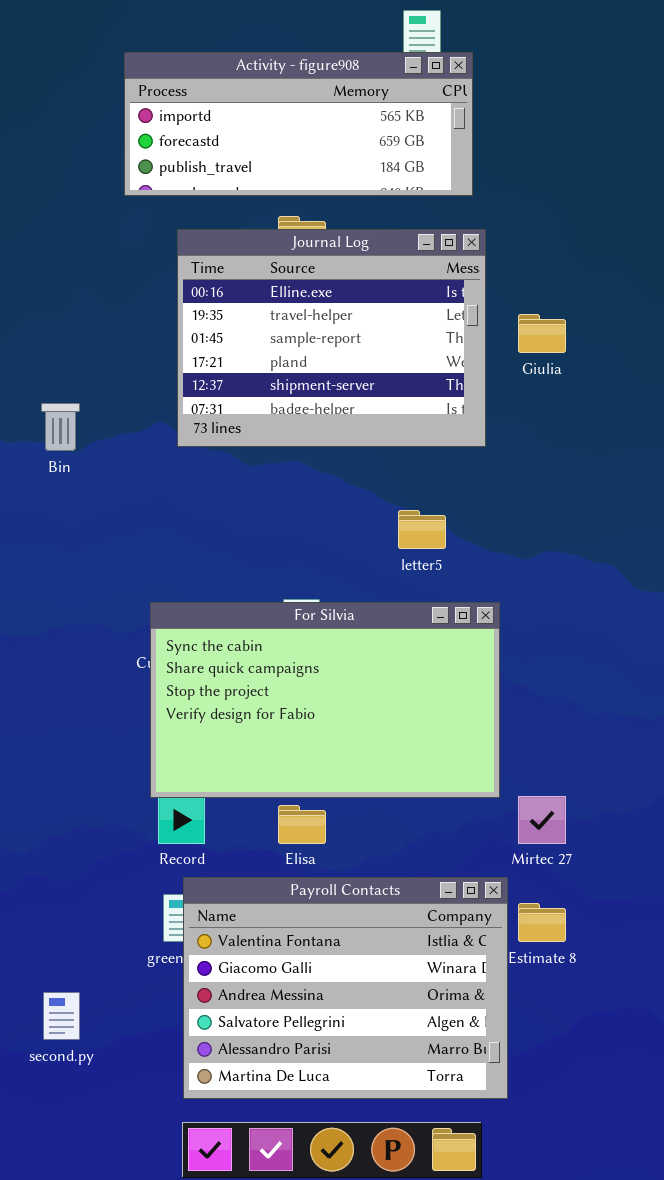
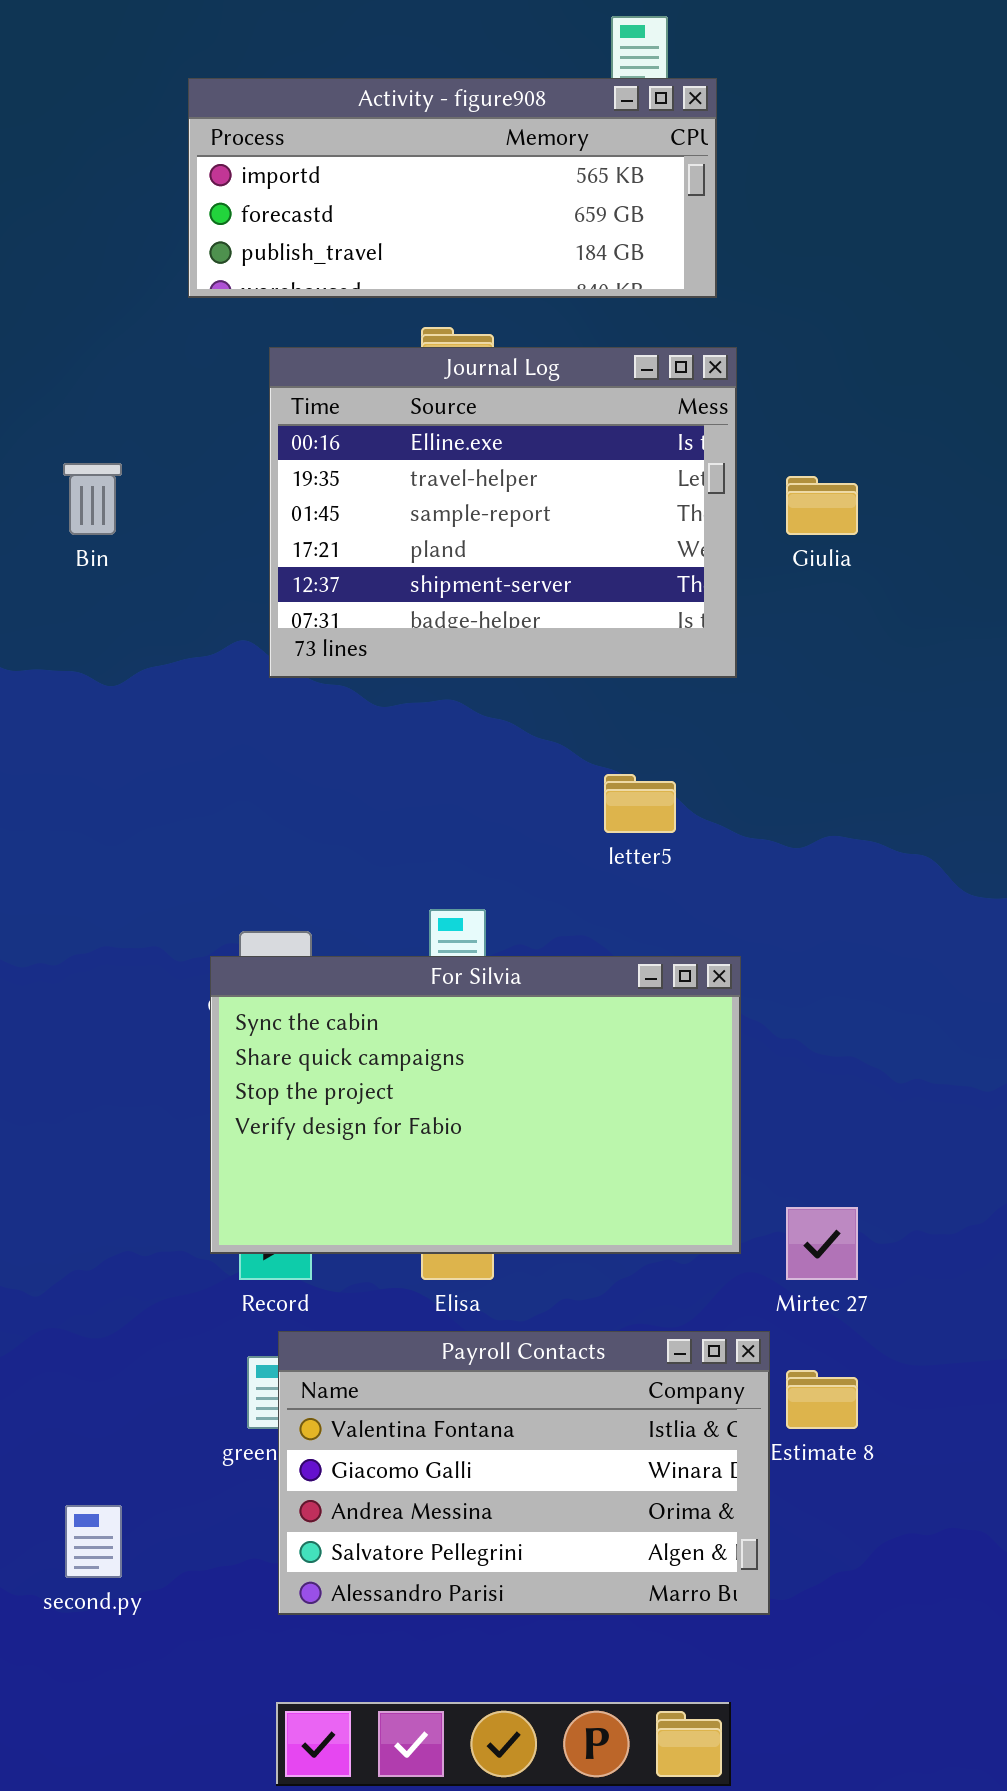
Bin: [41,403,80,451] -> [63,463,122,535], moved
For Silvia: [150,602,500,798] -> [210,956,741,1254], moved
Payroll Contacts: [183,877,508,1099] -> [278,1331,770,1615], resized

